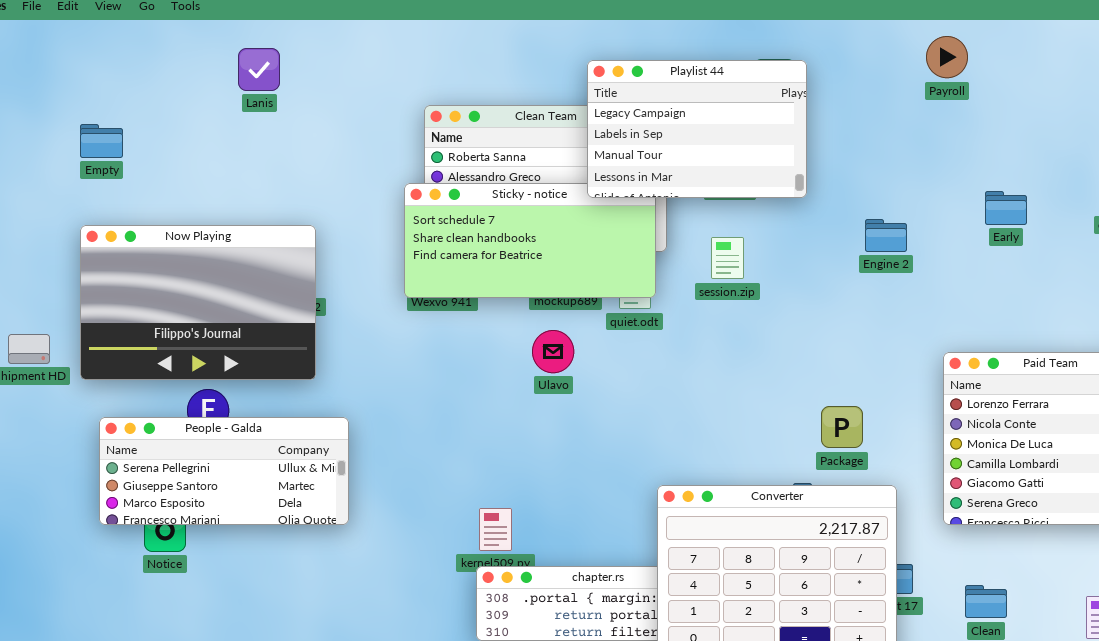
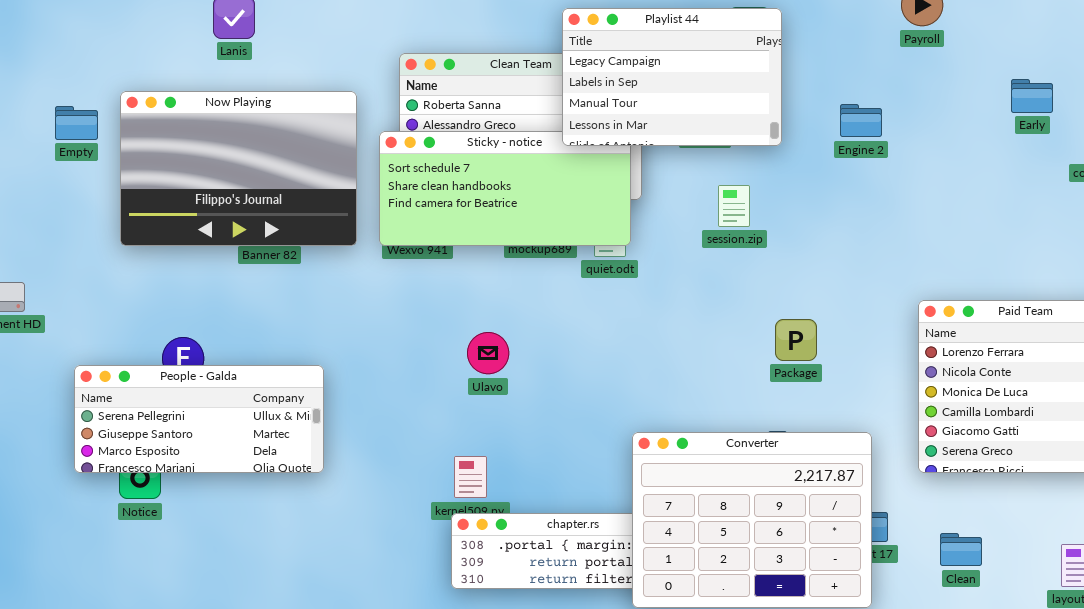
Empty: [80,124,123,158] -> [55,106,98,140], moved
Early: [985,191,1027,225] -> [1011,79,1053,113], moved
Engine 2: [865,219,907,252] -> [840,104,882,137], moved
Now Playing: [80,225,316,380] -> [120,91,357,246], moved
session.zip: [711,237,744,279] -> [718,185,750,227], moved
Ulavo: [532,330,574,373] -> [467,332,509,374], moved
Package: [821,406,863,448] -> [775,319,817,361], moved

